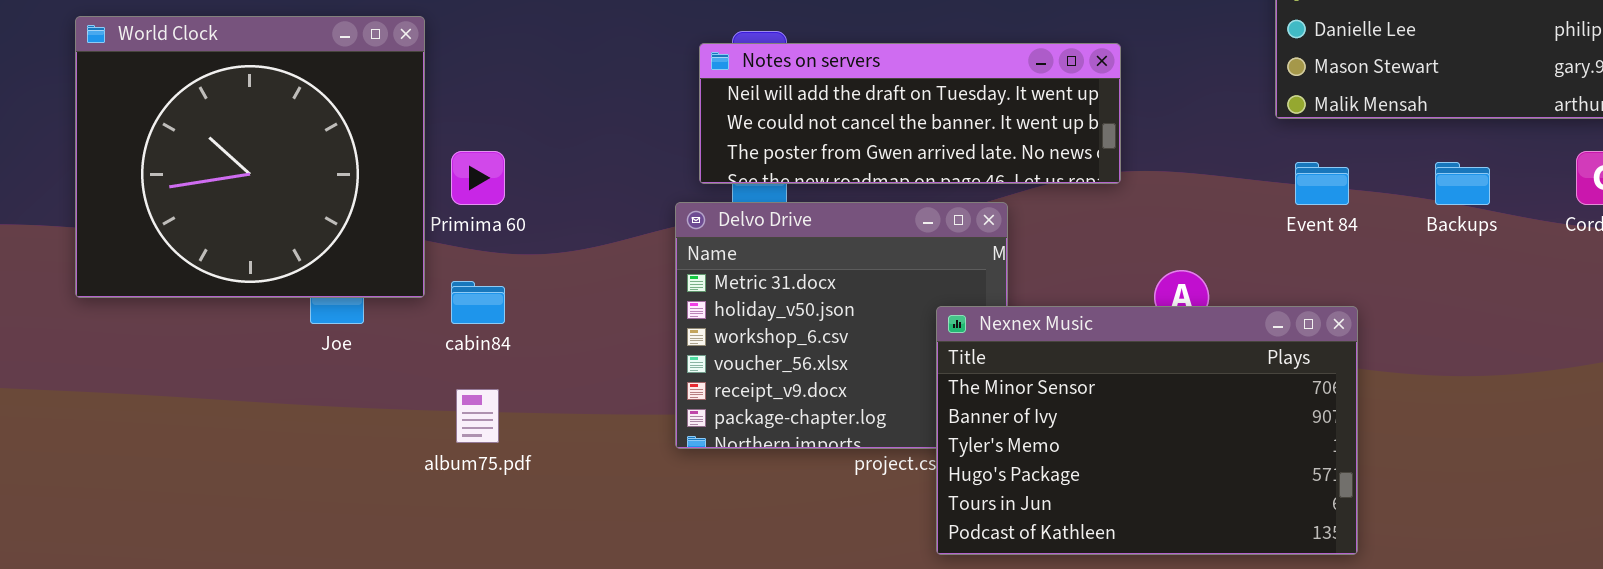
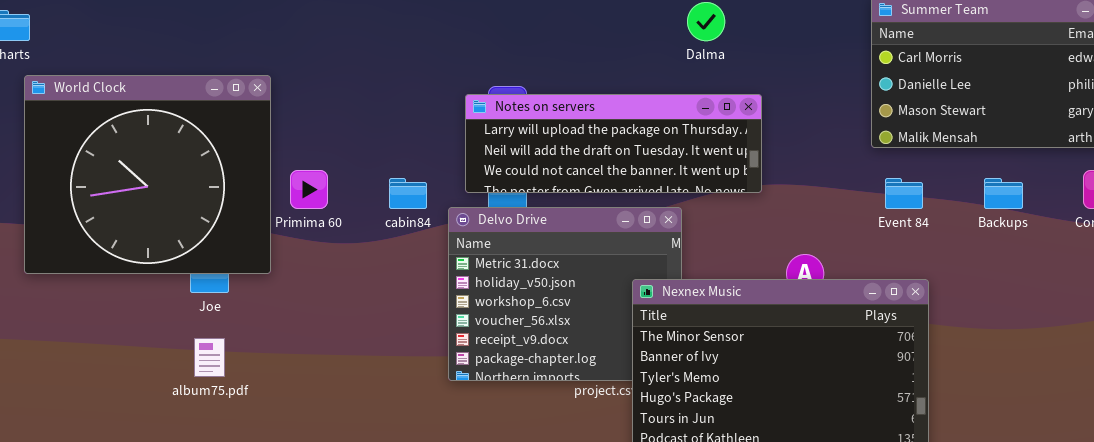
Notes on servers: [699,43,1121,184] -> [465,94,762,193], scrolled up 1 row
cabin84: [451,281,505,324] -> [389,178,427,209], moved
album75.pdf: [456,389,499,443] -> [194,338,225,377], moved

